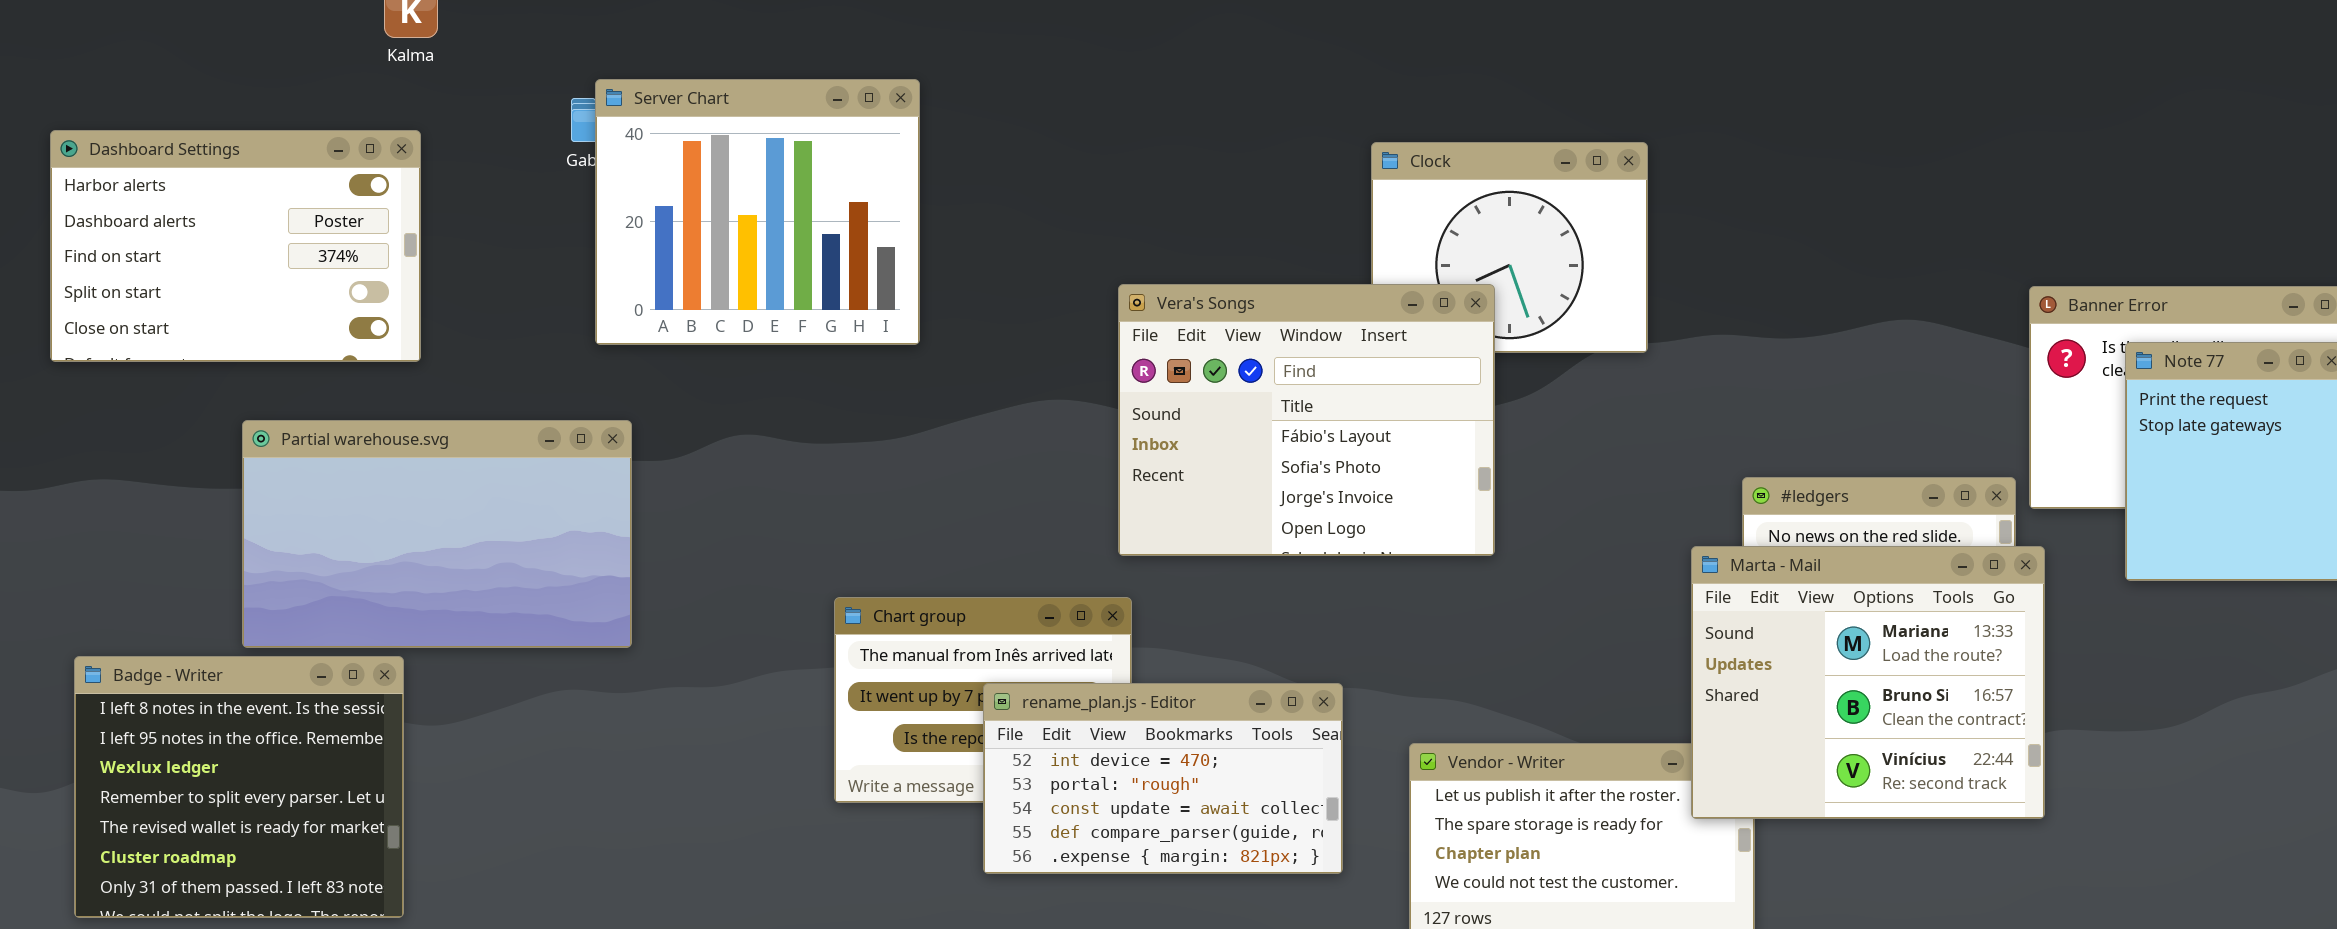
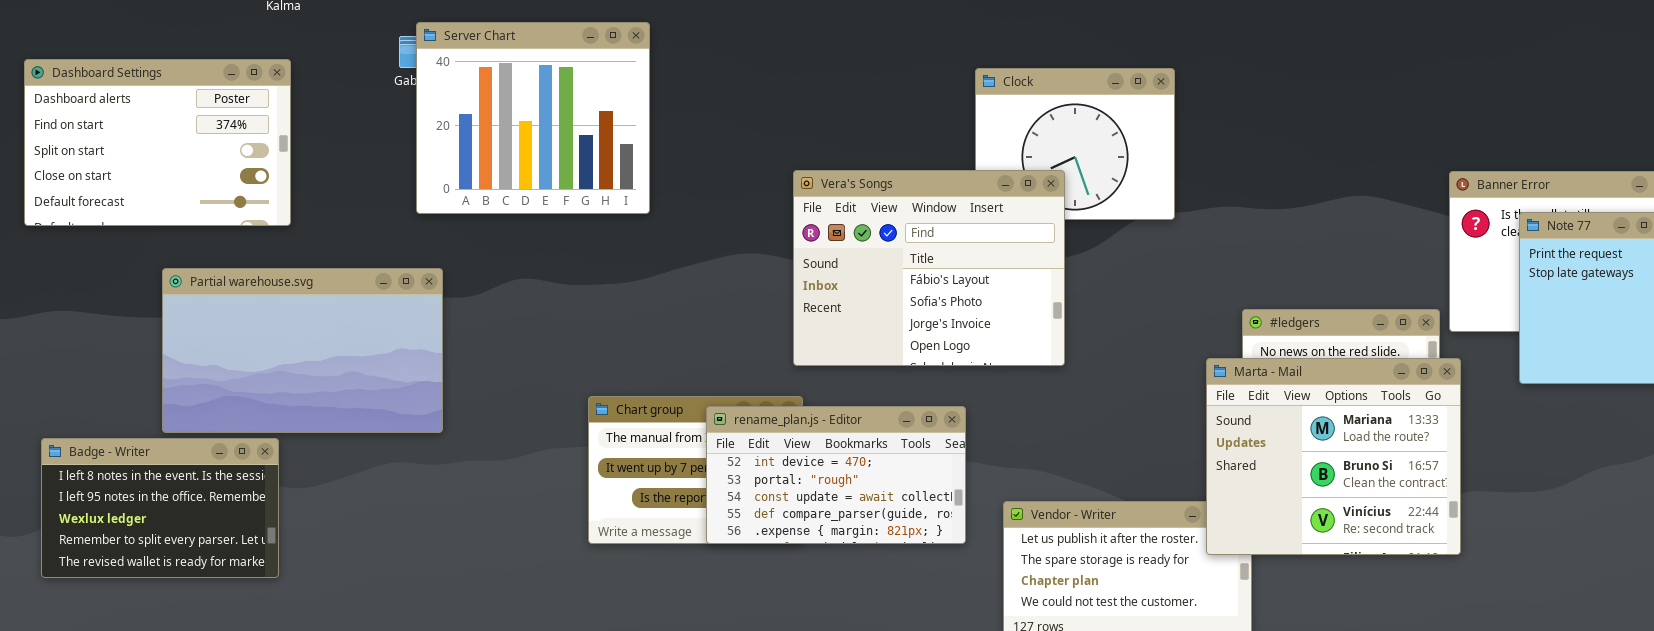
Dashboard Settings: [50,130,421,362] -> [24,59,291,226], scrolled down 1 row
Badge - Writer: [74,656,404,918] -> [41,438,279,578], resized
rename_plan.js - Editor: [983,683,1343,874] -> [706,406,966,544], moved

